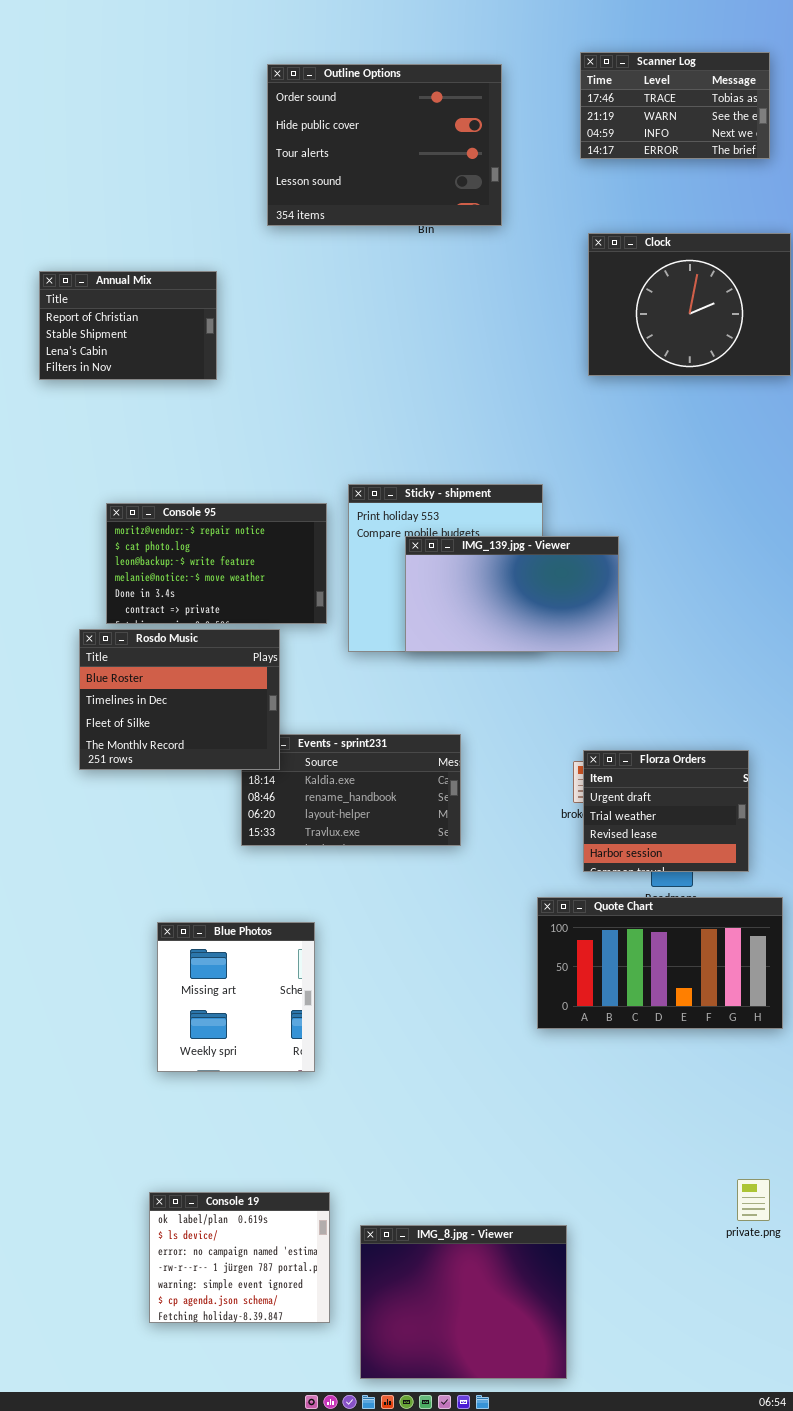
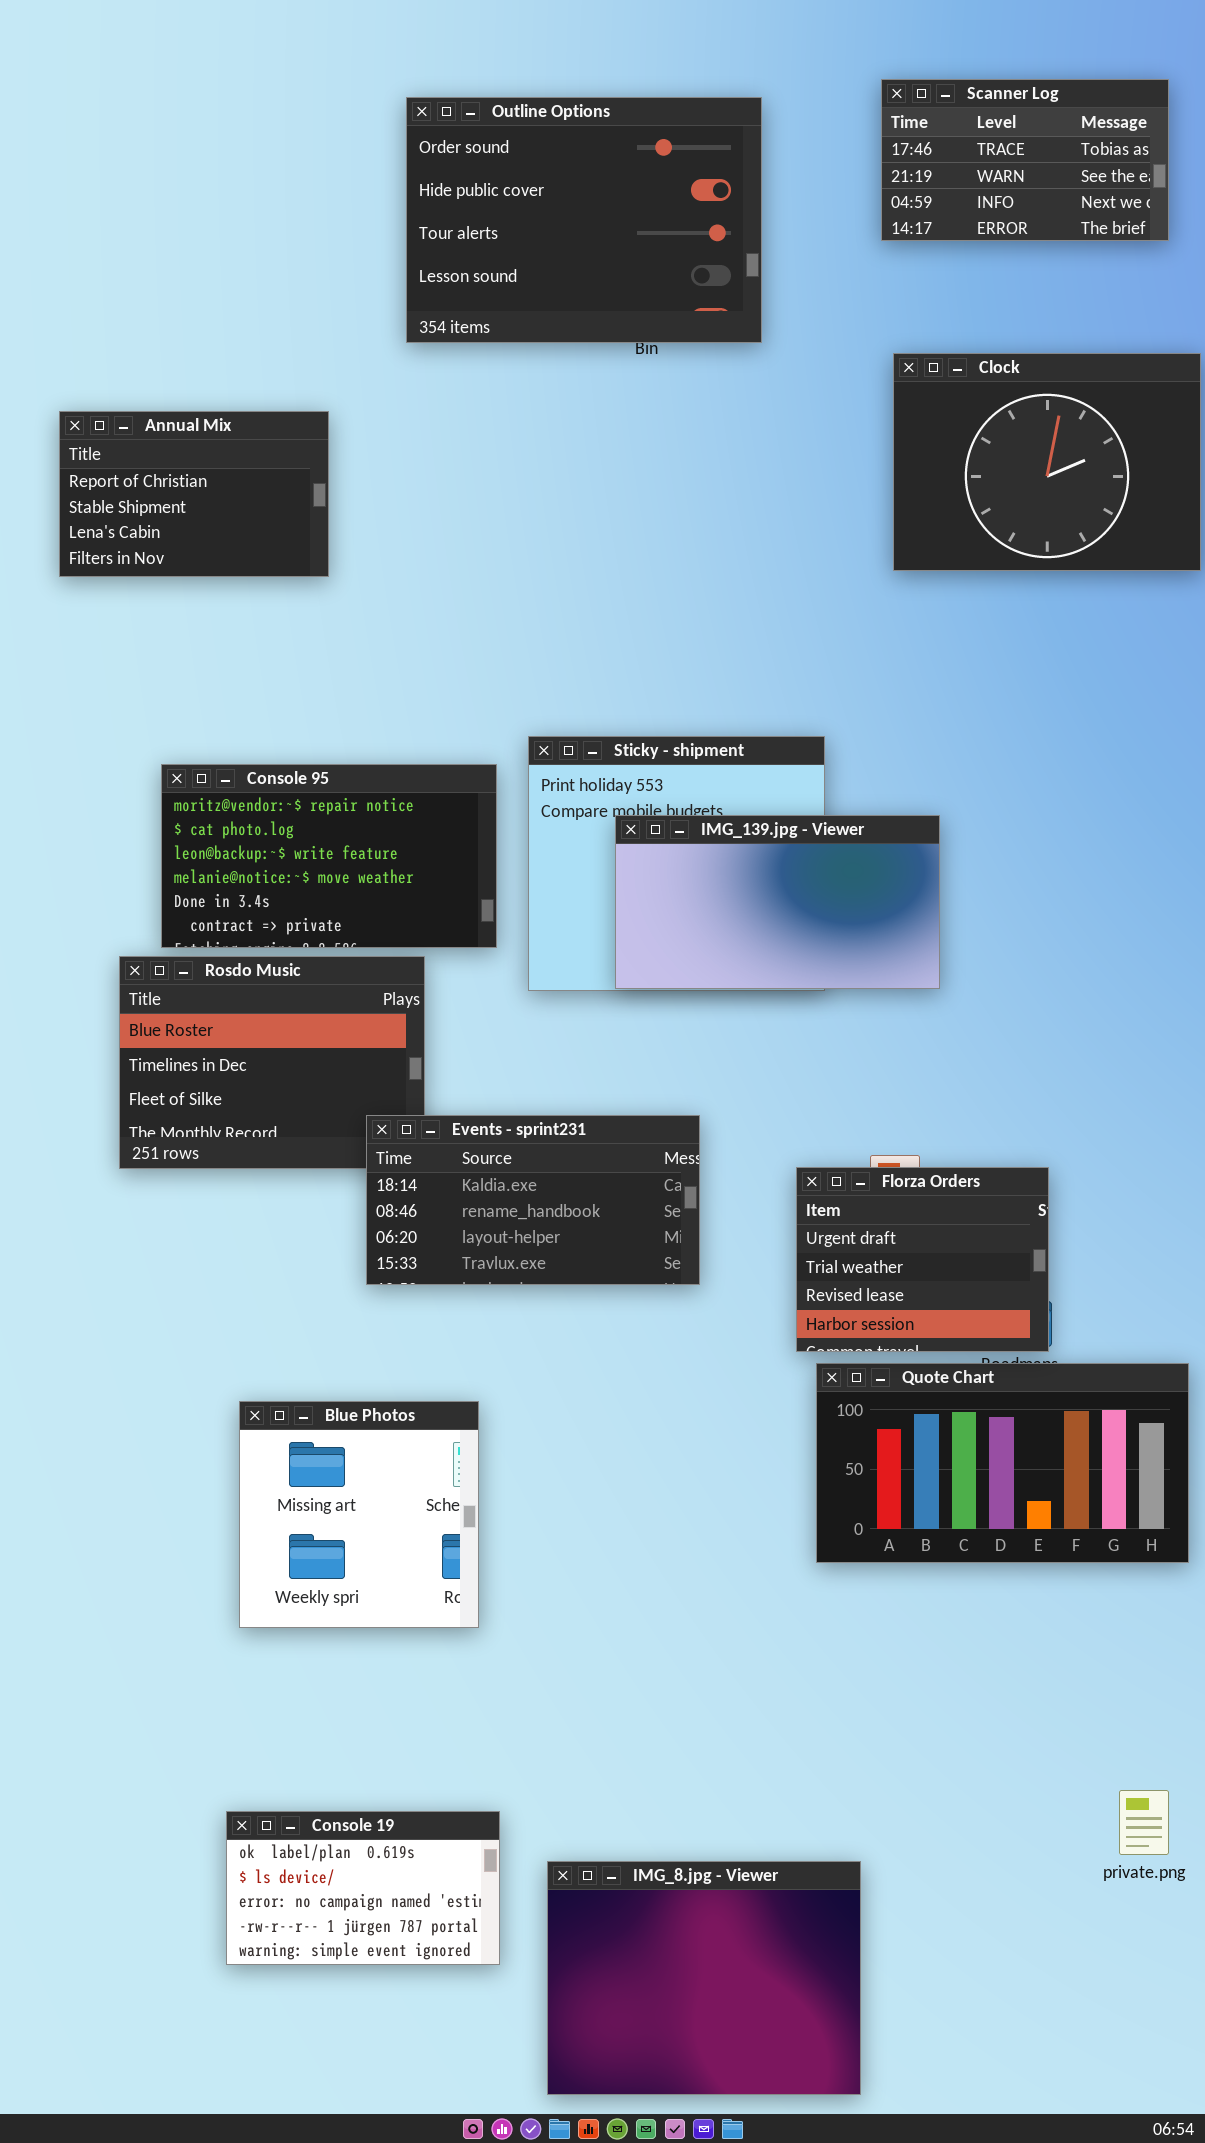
Events - sprint231: [241,734,461,846] -> [366,1115,700,1285], raised
Florza Orders: [583,750,749,872] -> [796,1167,1049,1352], moved
Console 19: [149,1192,330,1323] -> [226,1811,500,1965], resized

